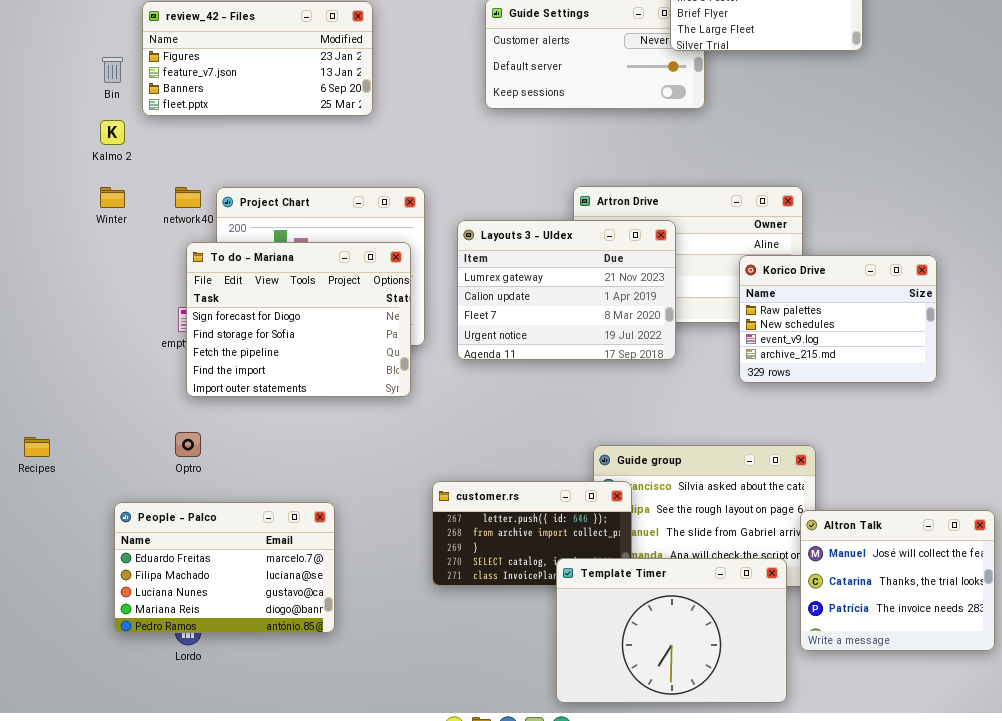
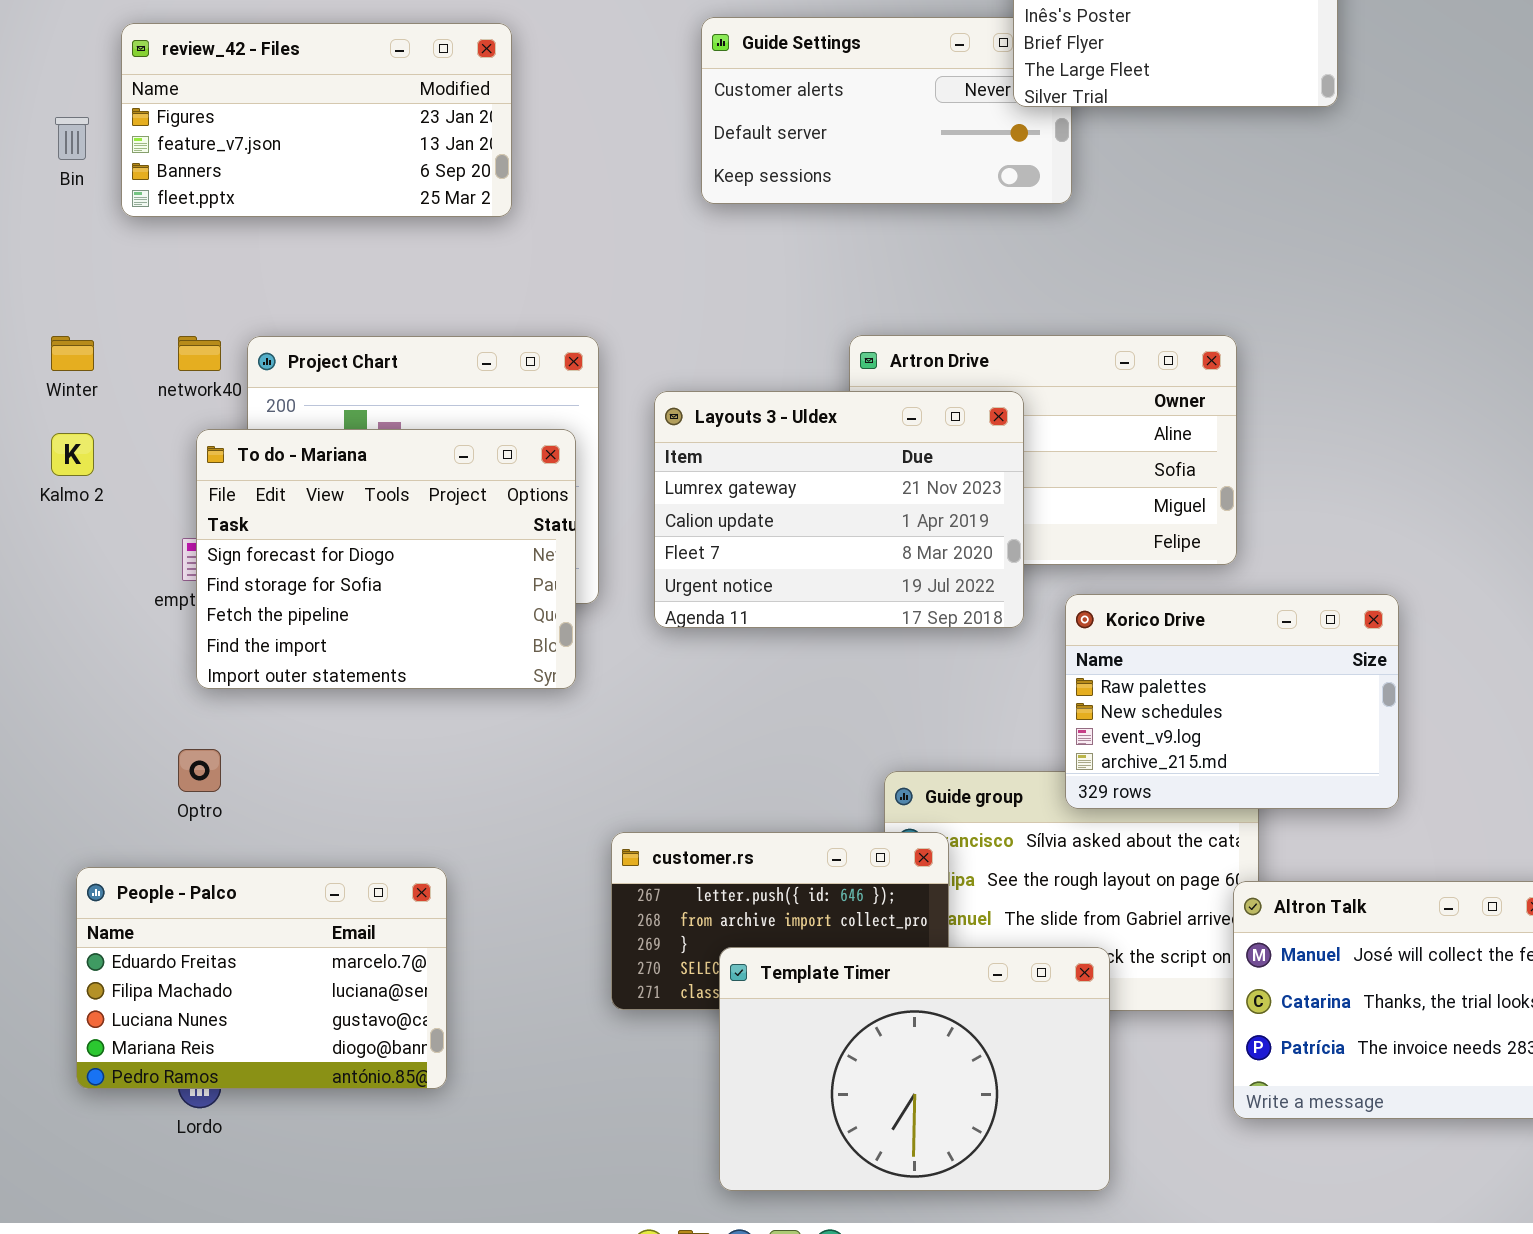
Kalmo 2: [100,120,125,145] -> [51,433,94,476], moved
Korico Drive: [739,255,937,383] -> [1065,594,1399,809], moved
Template Timer: [556,558,787,703] -> [719,947,1110,1191], moved

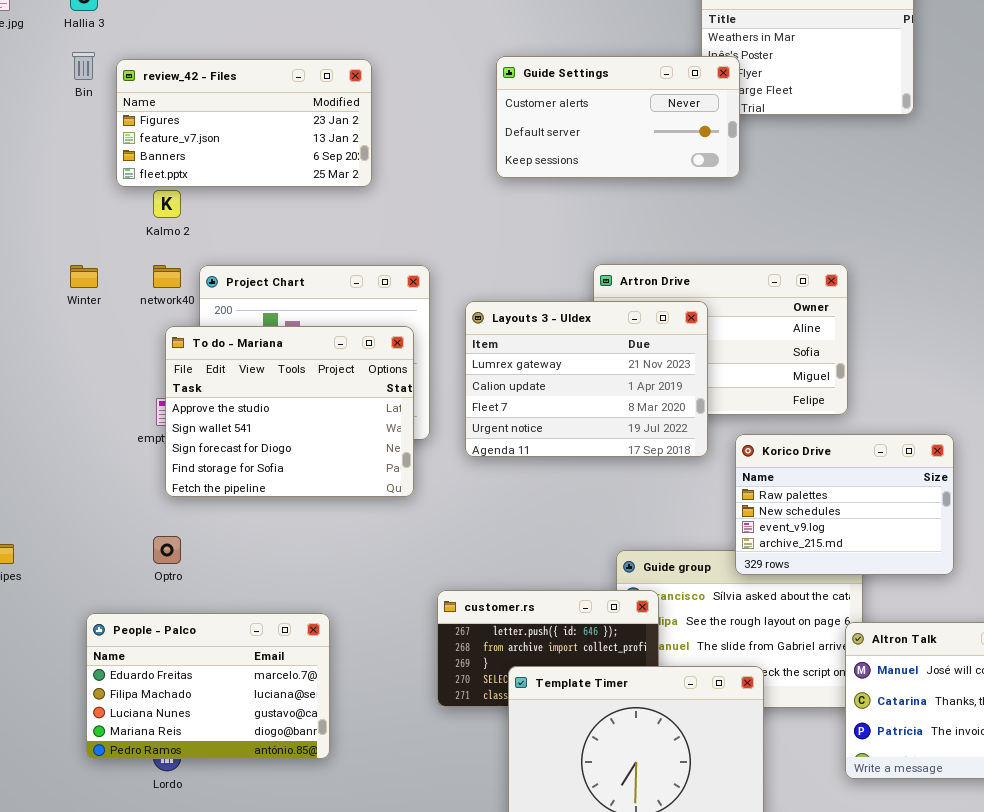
Guide Settings: [701,17,1072,204] -> [496,56,740,178], raised
Bin: [55,117,89,160] -> [72,52,95,80], moved
To do - Mariana: [196,429,576,689] -> [165,326,414,497], scrolled up 2 rows
Kalmo 2: [51,433,94,476] -> [153,190,181,218], moved

